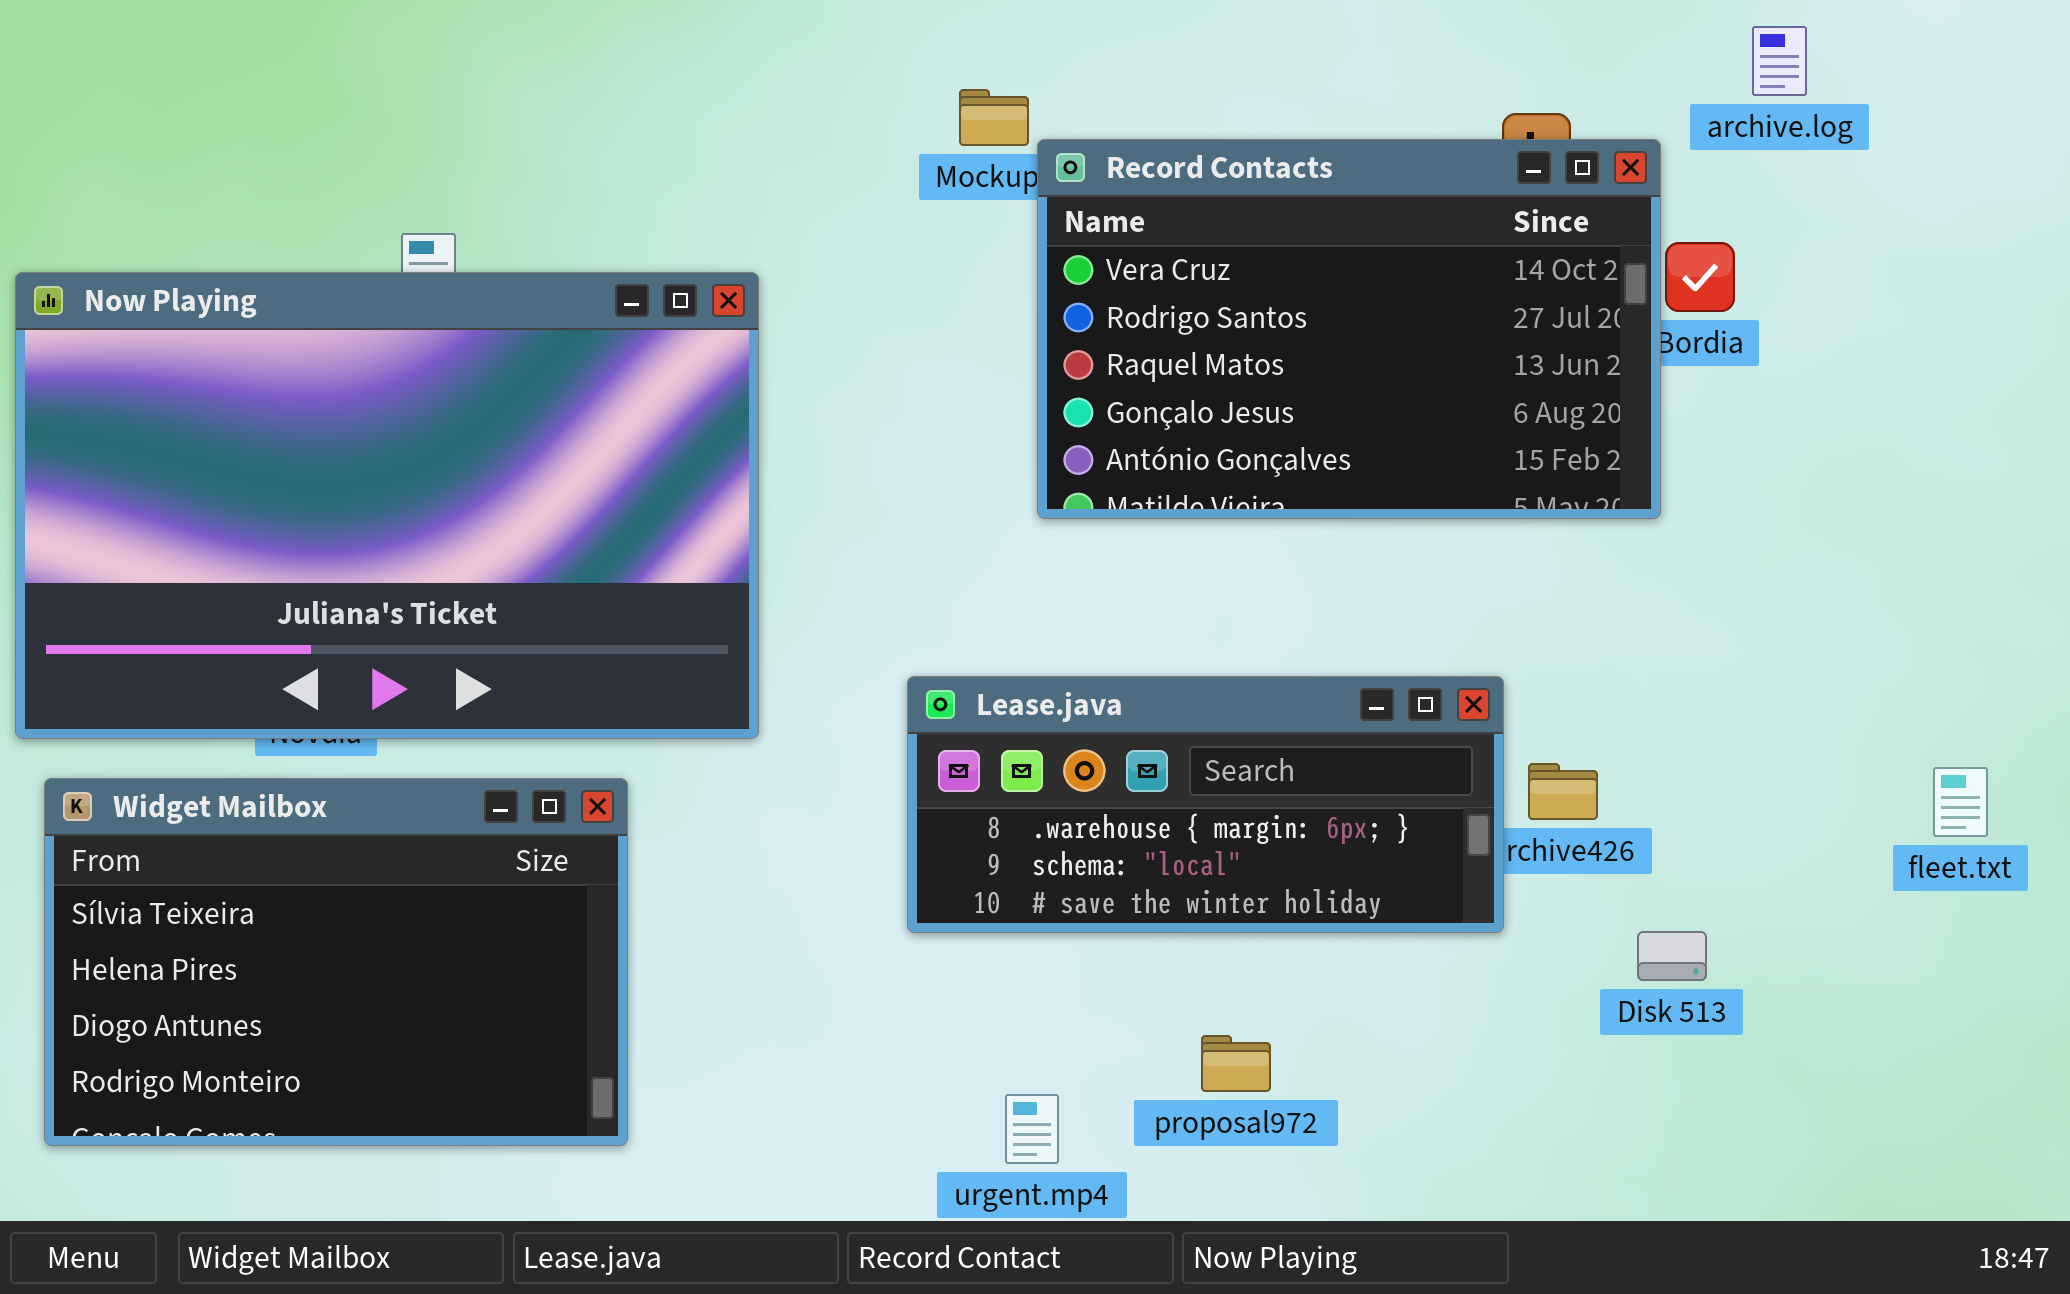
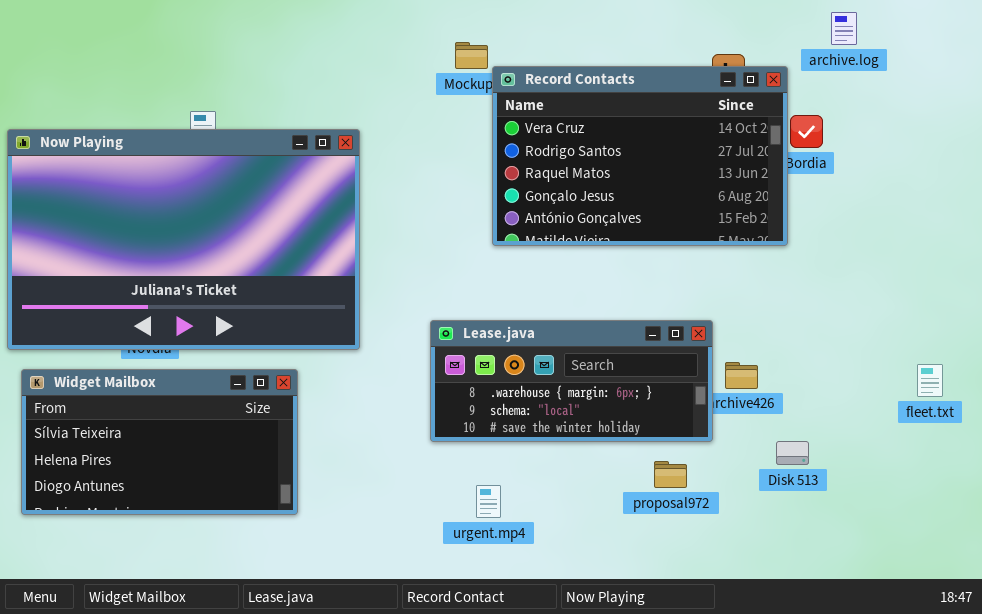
Widget Mailbox: [44,778,628,1146] -> [21,369,298,515], resized
proposal972: [1201,1035,1271,1092] -> [654,461,687,488], moved
urgent.mp4: [1005,1094,1059,1164] -> [476,485,501,518], moved

